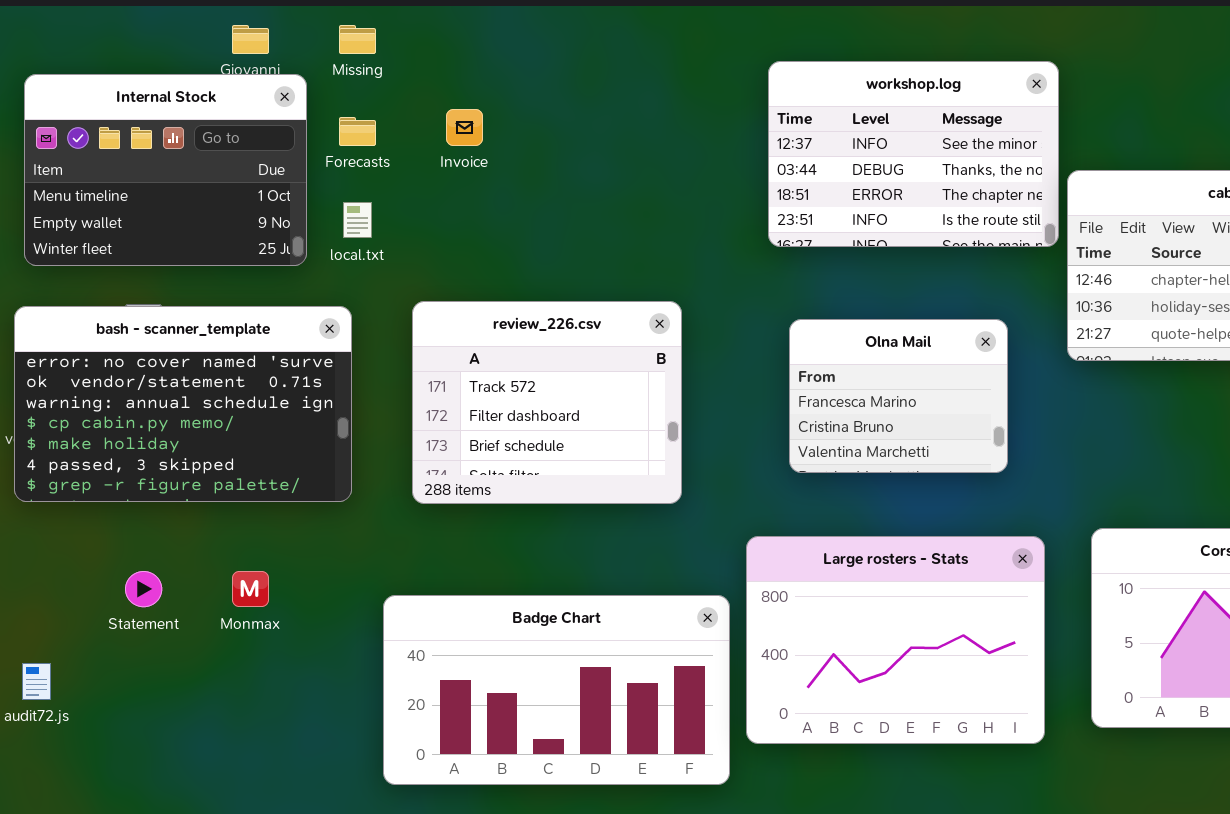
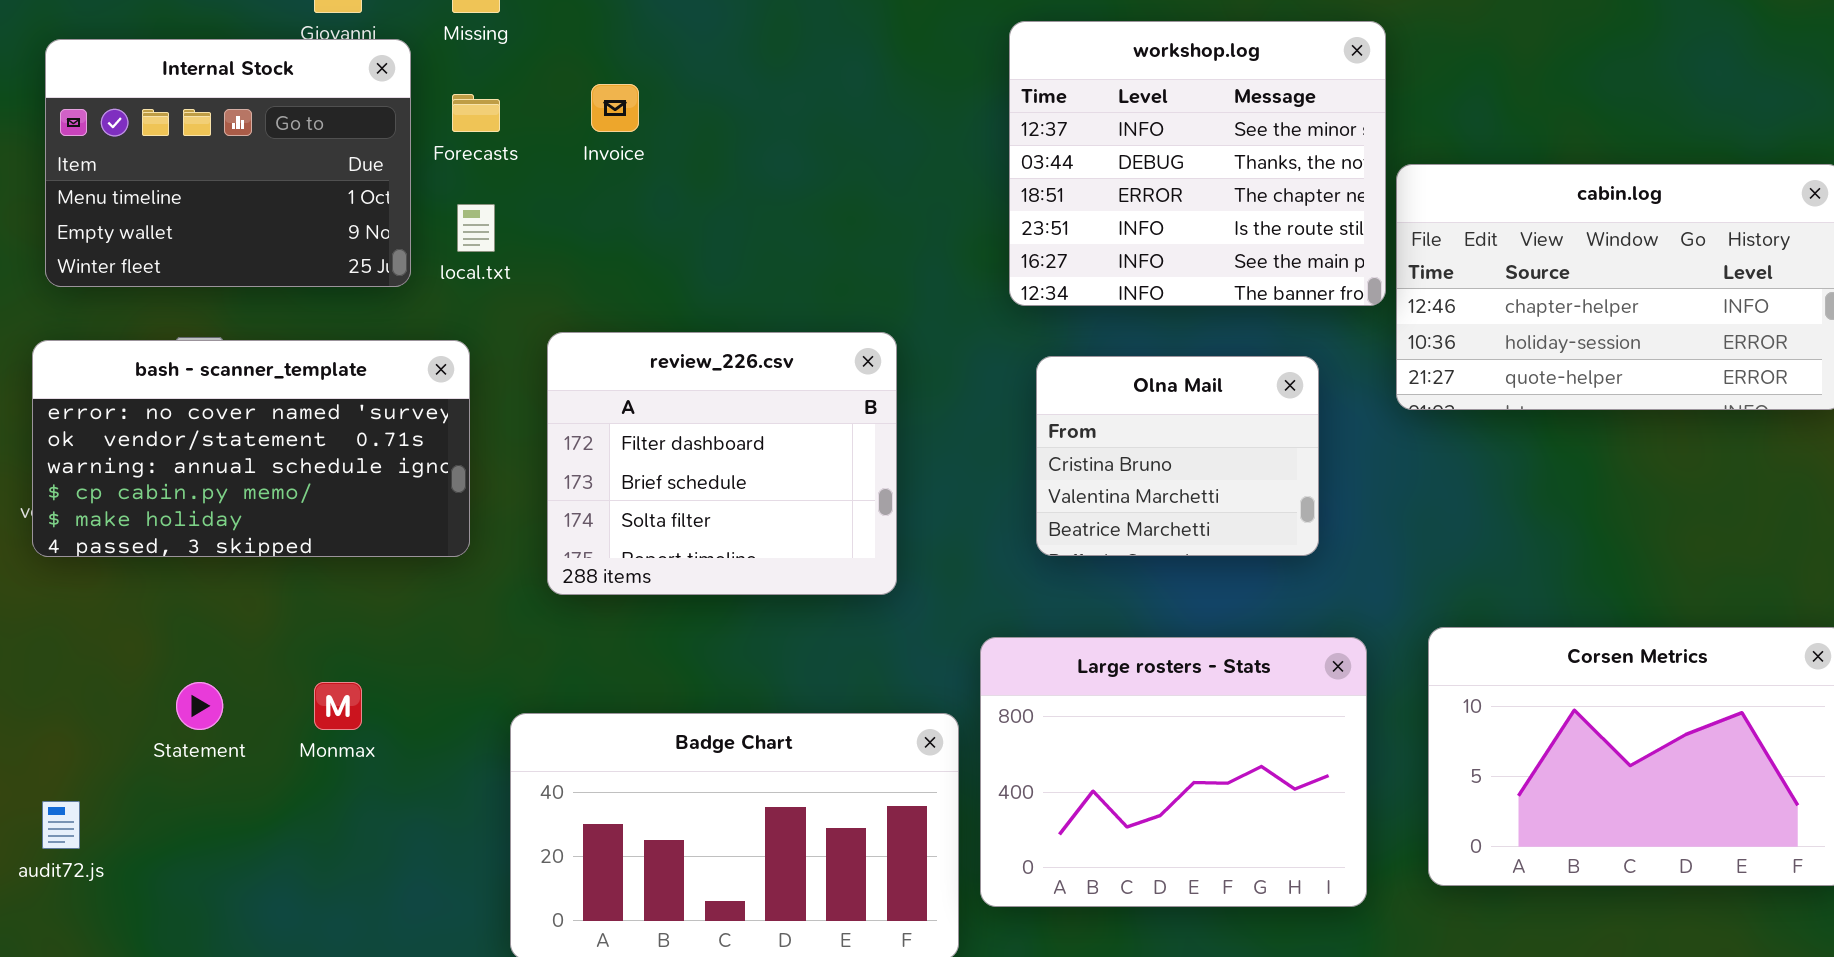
workshop.log: [768,61,1059,247] -> [1009,21,1386,306], resized
review_226.csv: [412,301,682,504] -> [547,332,897,595], scrolled down 1 row
bash - scanner_template: [14,306,352,502] -> [32,340,470,557], resized
Olna Mail: [789,319,1008,473] -> [1036,356,1319,556], scrolled down 1 row

